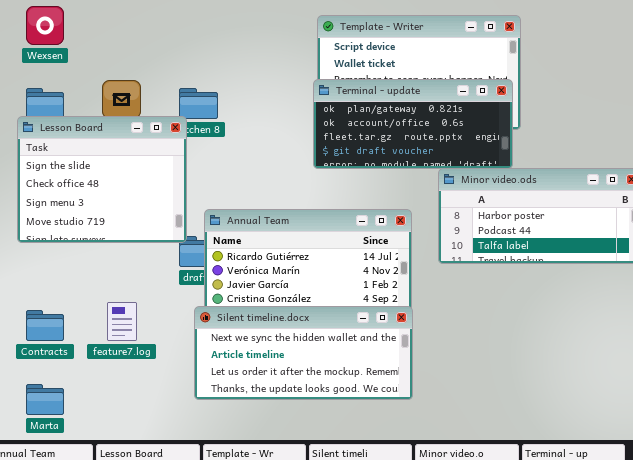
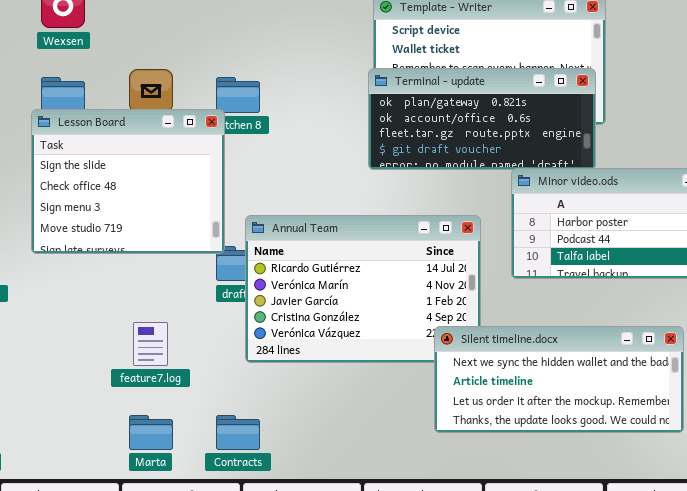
Silent timeline.docx: [194,306,413,400] -> [434,326,684,433], moved
Contracts: [26,310,64,341] -> [216,415,260,450], moved
Marta: [26,384,64,415] -> [129,415,173,450], moved

